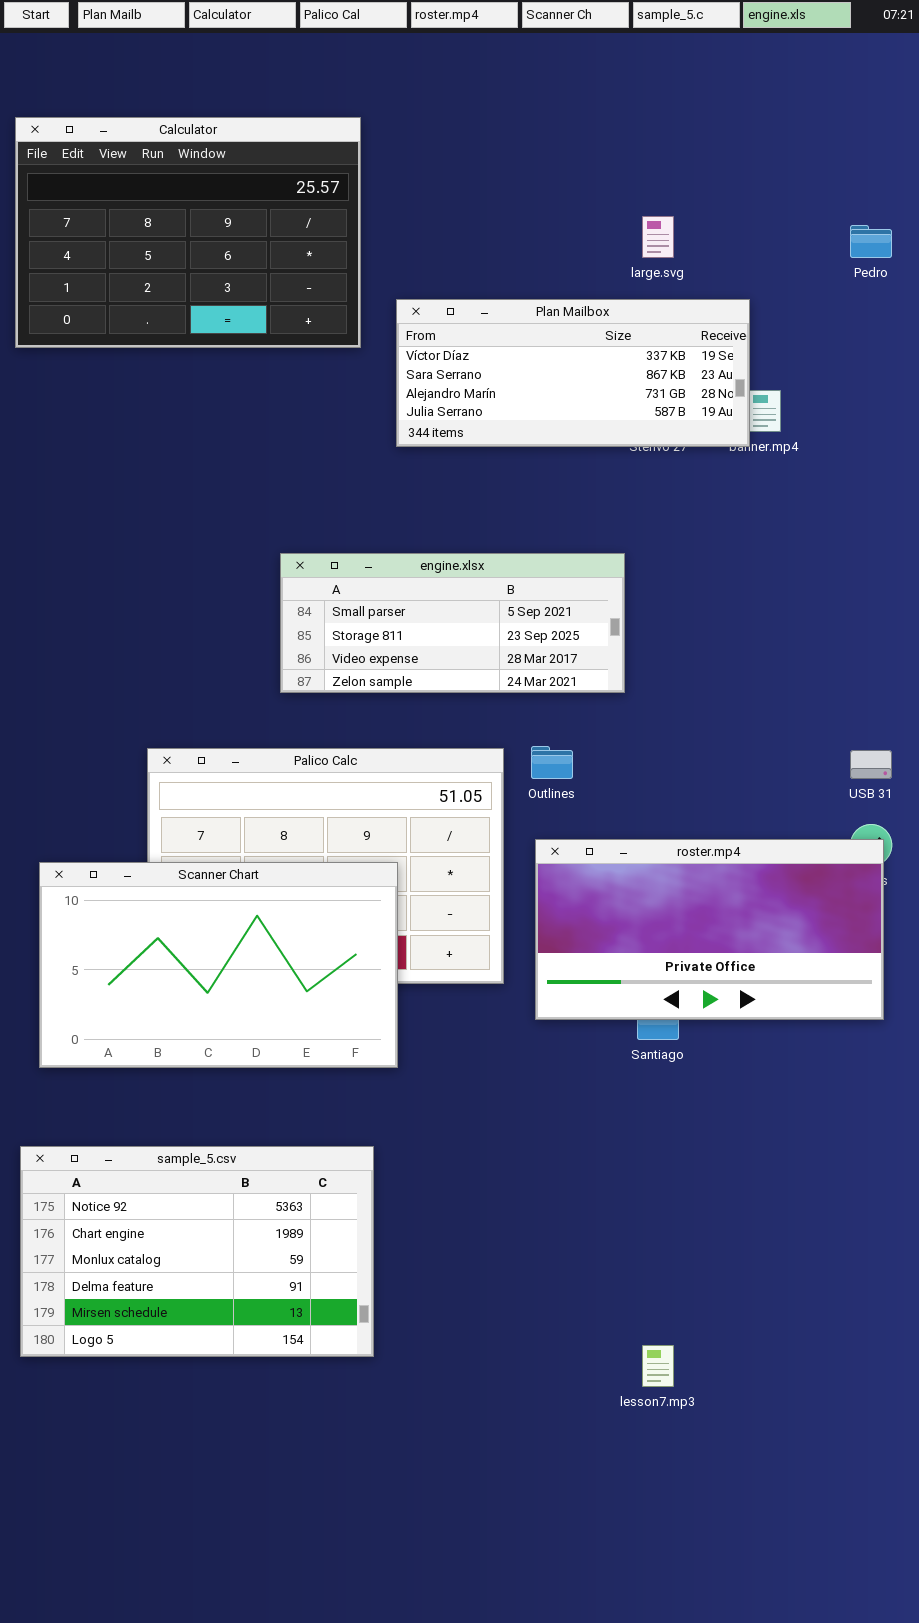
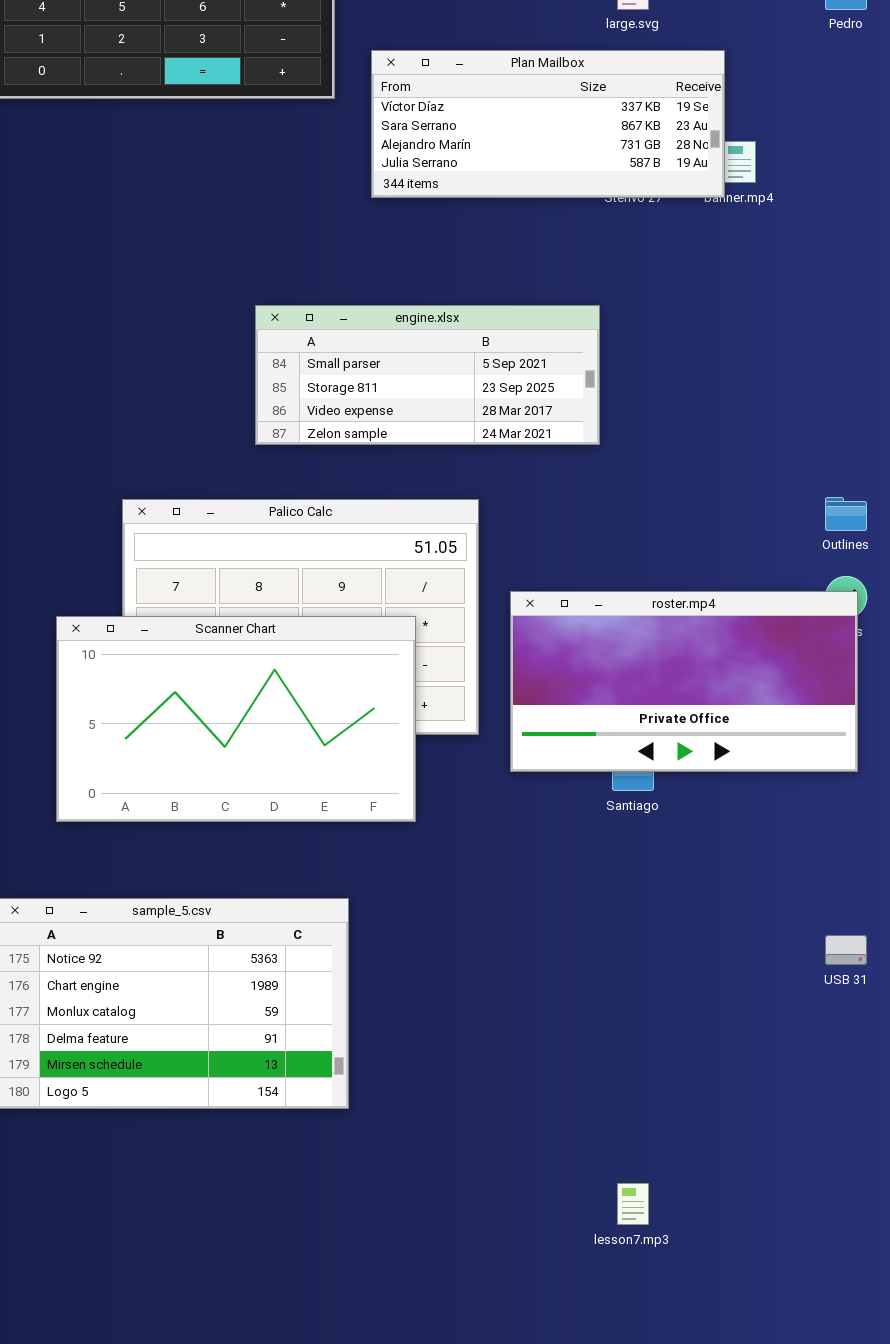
Outlines: [531,746,573,779] -> [825,497,867,531], moved
USB 31: [850,750,892,779] -> [825,935,867,965], moved
Scanner Chart: [39,862,398,1068] -> [56,616,416,822], moved
lesson7.mp3: [642,1345,674,1387] -> [617,1183,649,1225], moved

